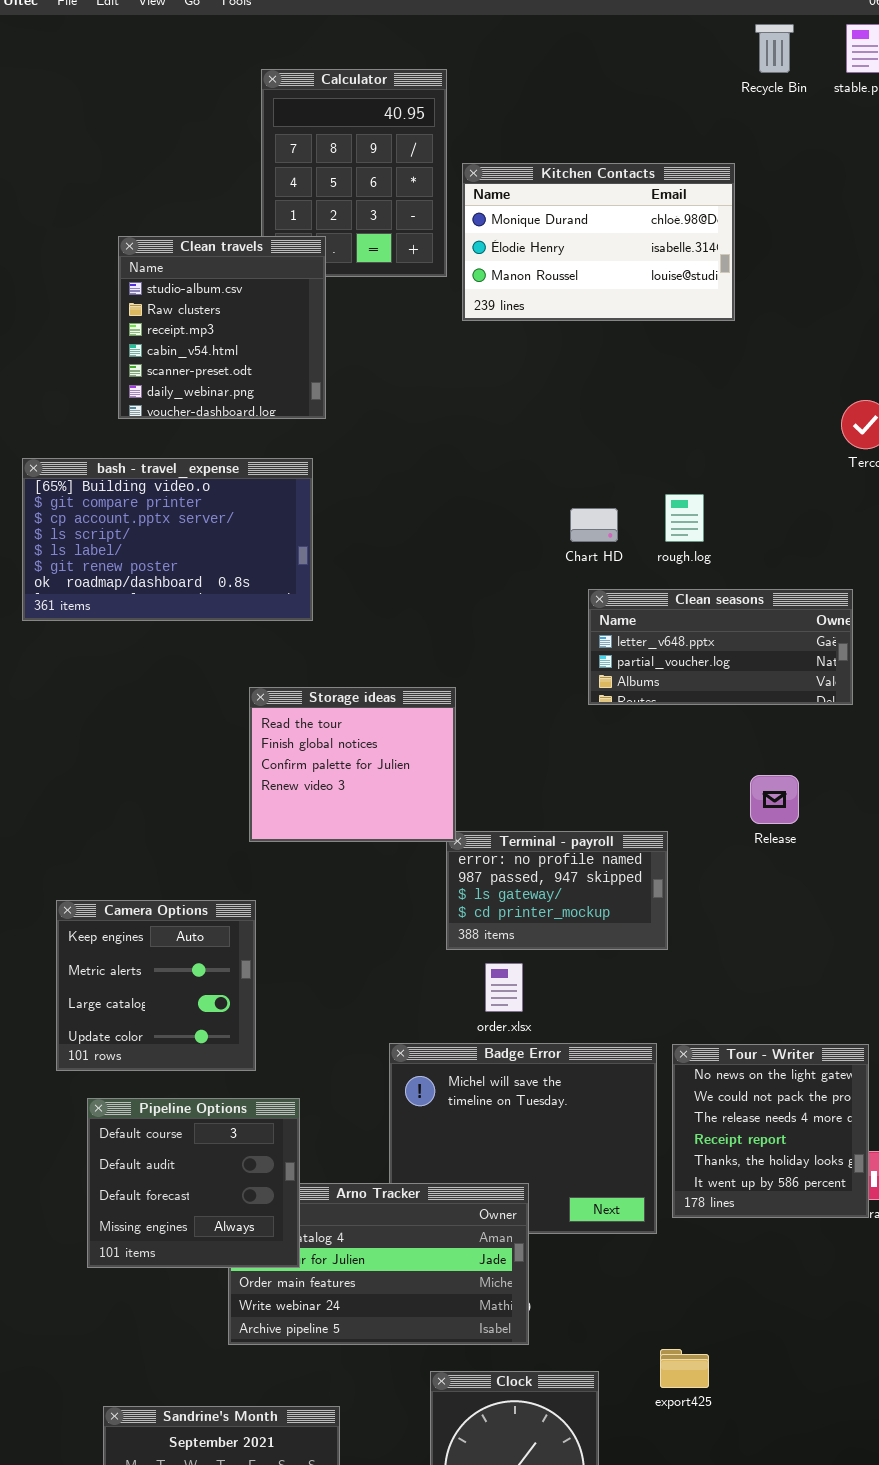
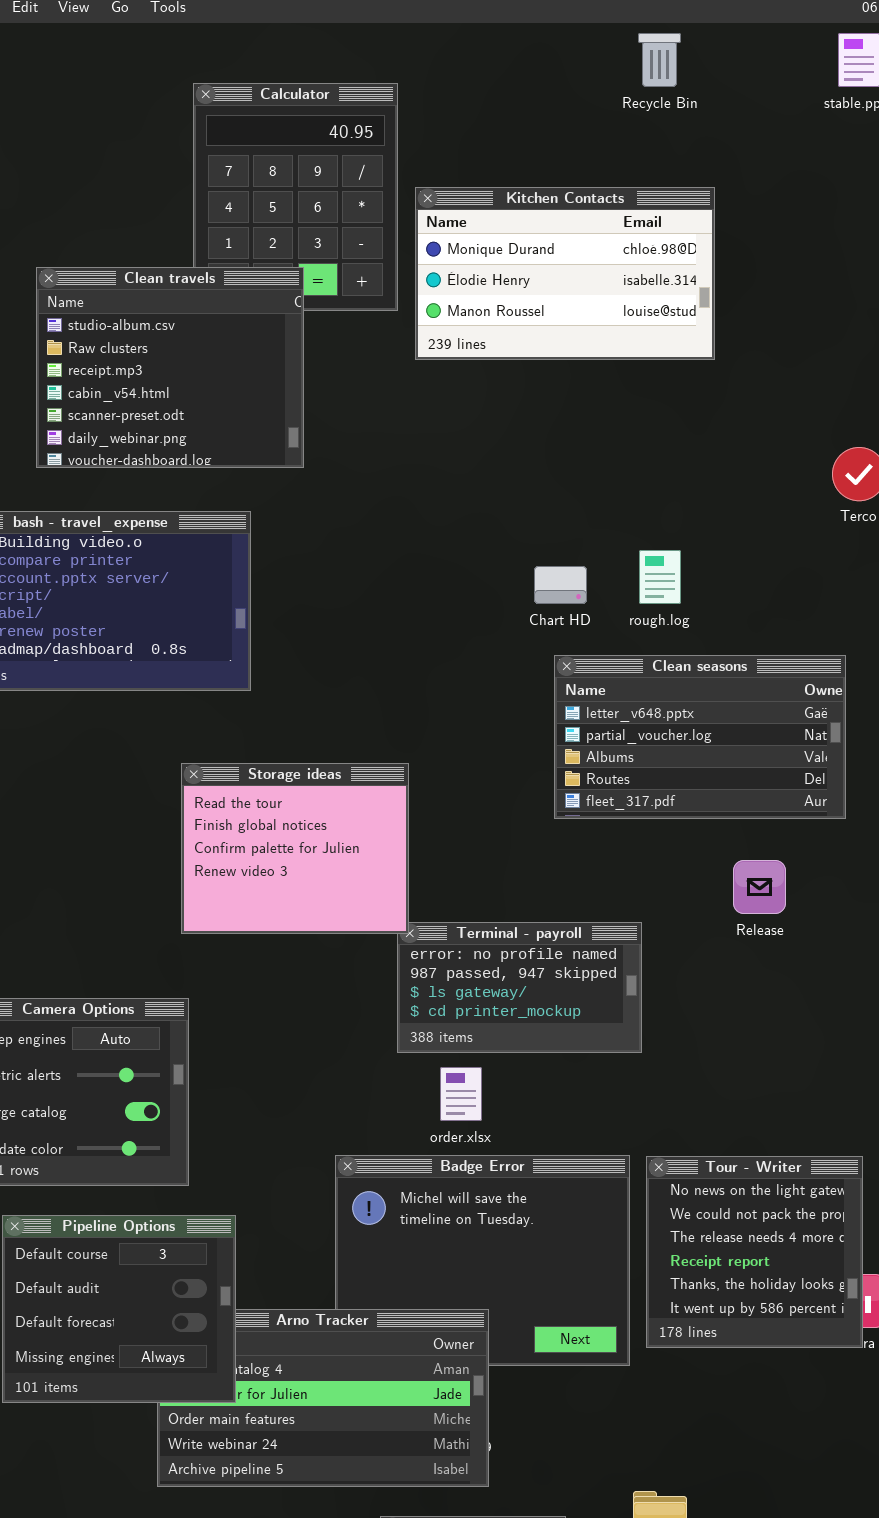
Recycle Bin: [755,24,794,73] -> [638,33,681,87], moved
Clean travels: [118,236,326,419] -> [36,267,304,468], resized
Clean seasons: [588,589,853,705] -> [554,655,846,819], resized

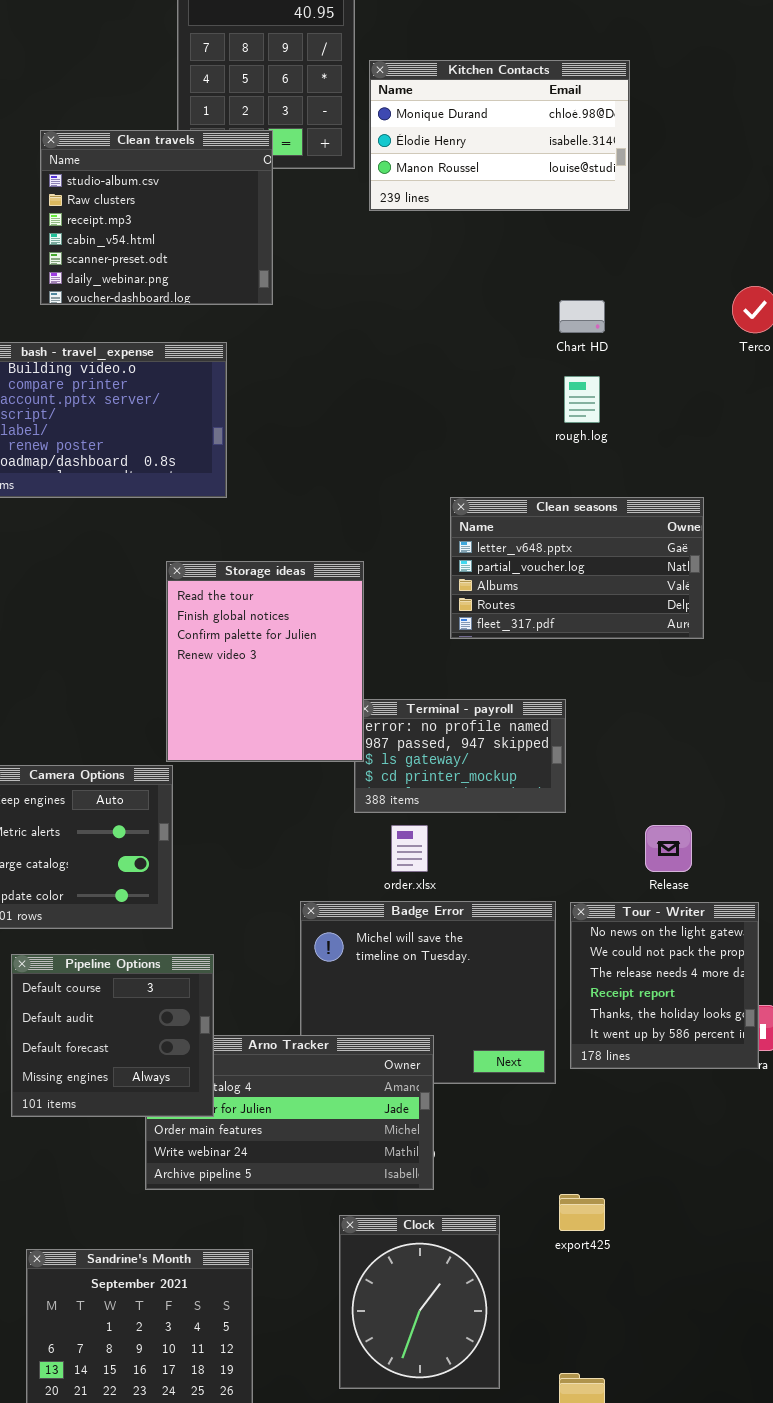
Chart HD: [534,566,587,604] -> [559,300,605,333], moved
Clean seasons: [554,655,846,819] -> [450,497,704,639], moved
Storage ideas: [181,763,409,934] -> [166,561,364,762], resized
Release: [733,860,786,914] -> [645,825,692,872], moved

